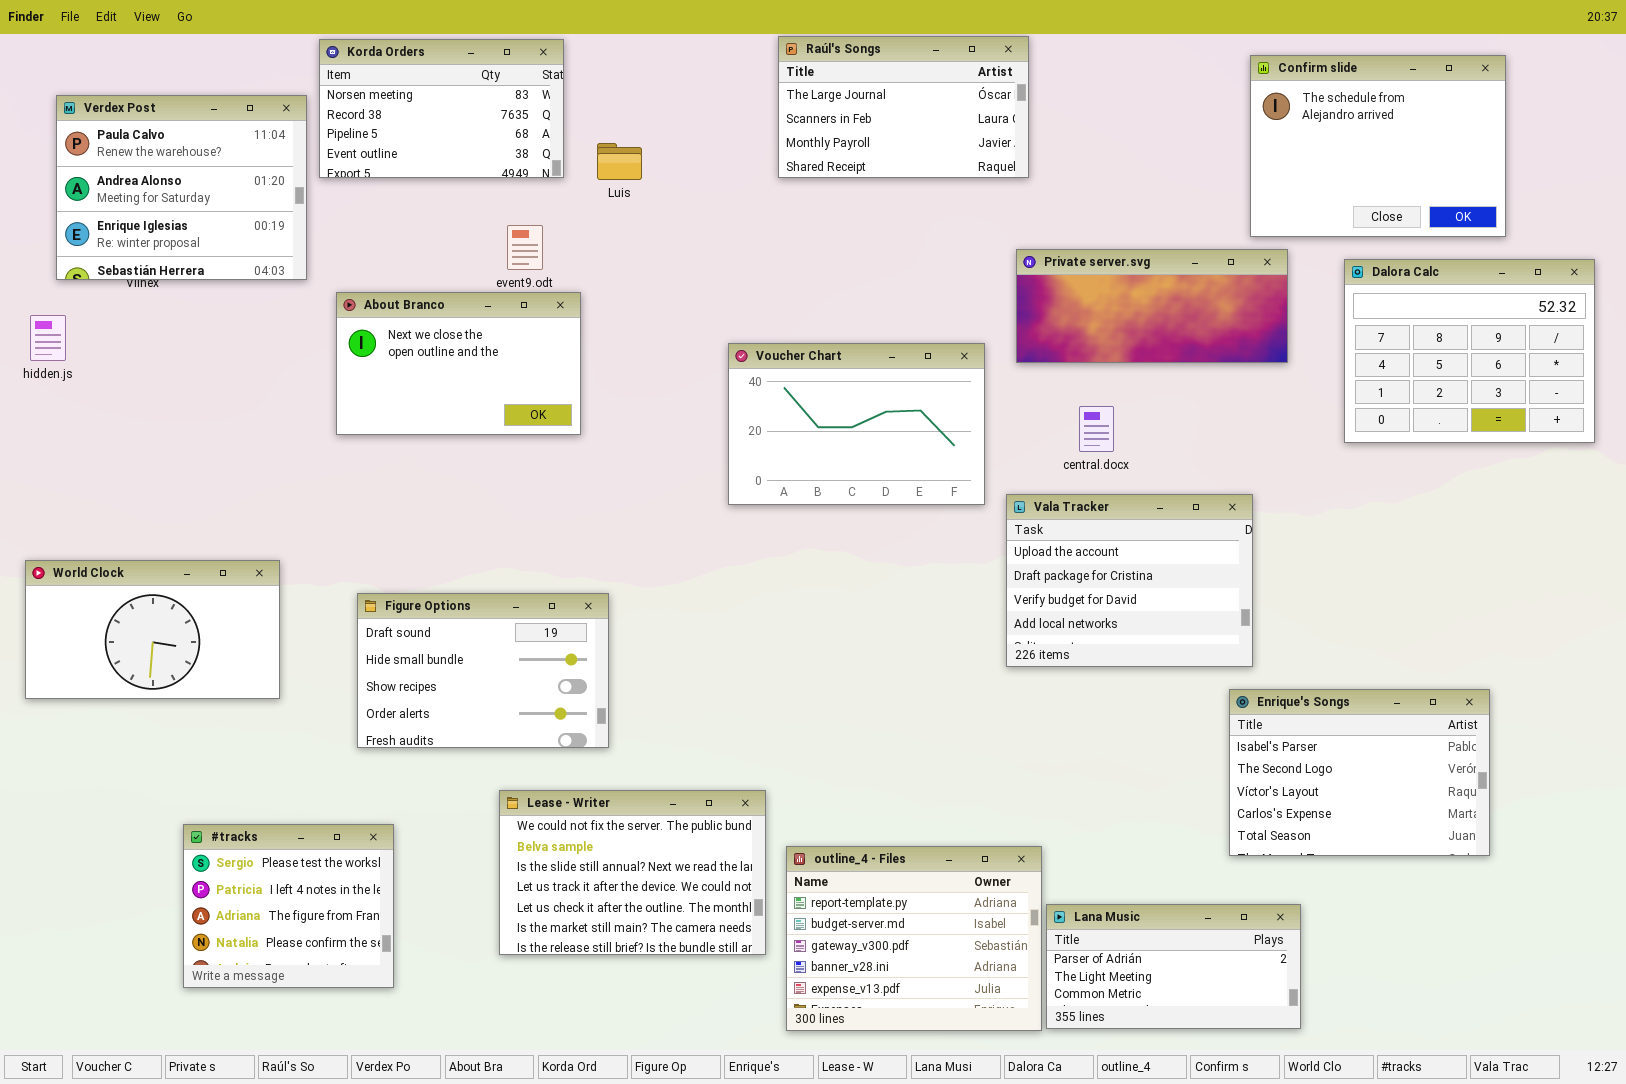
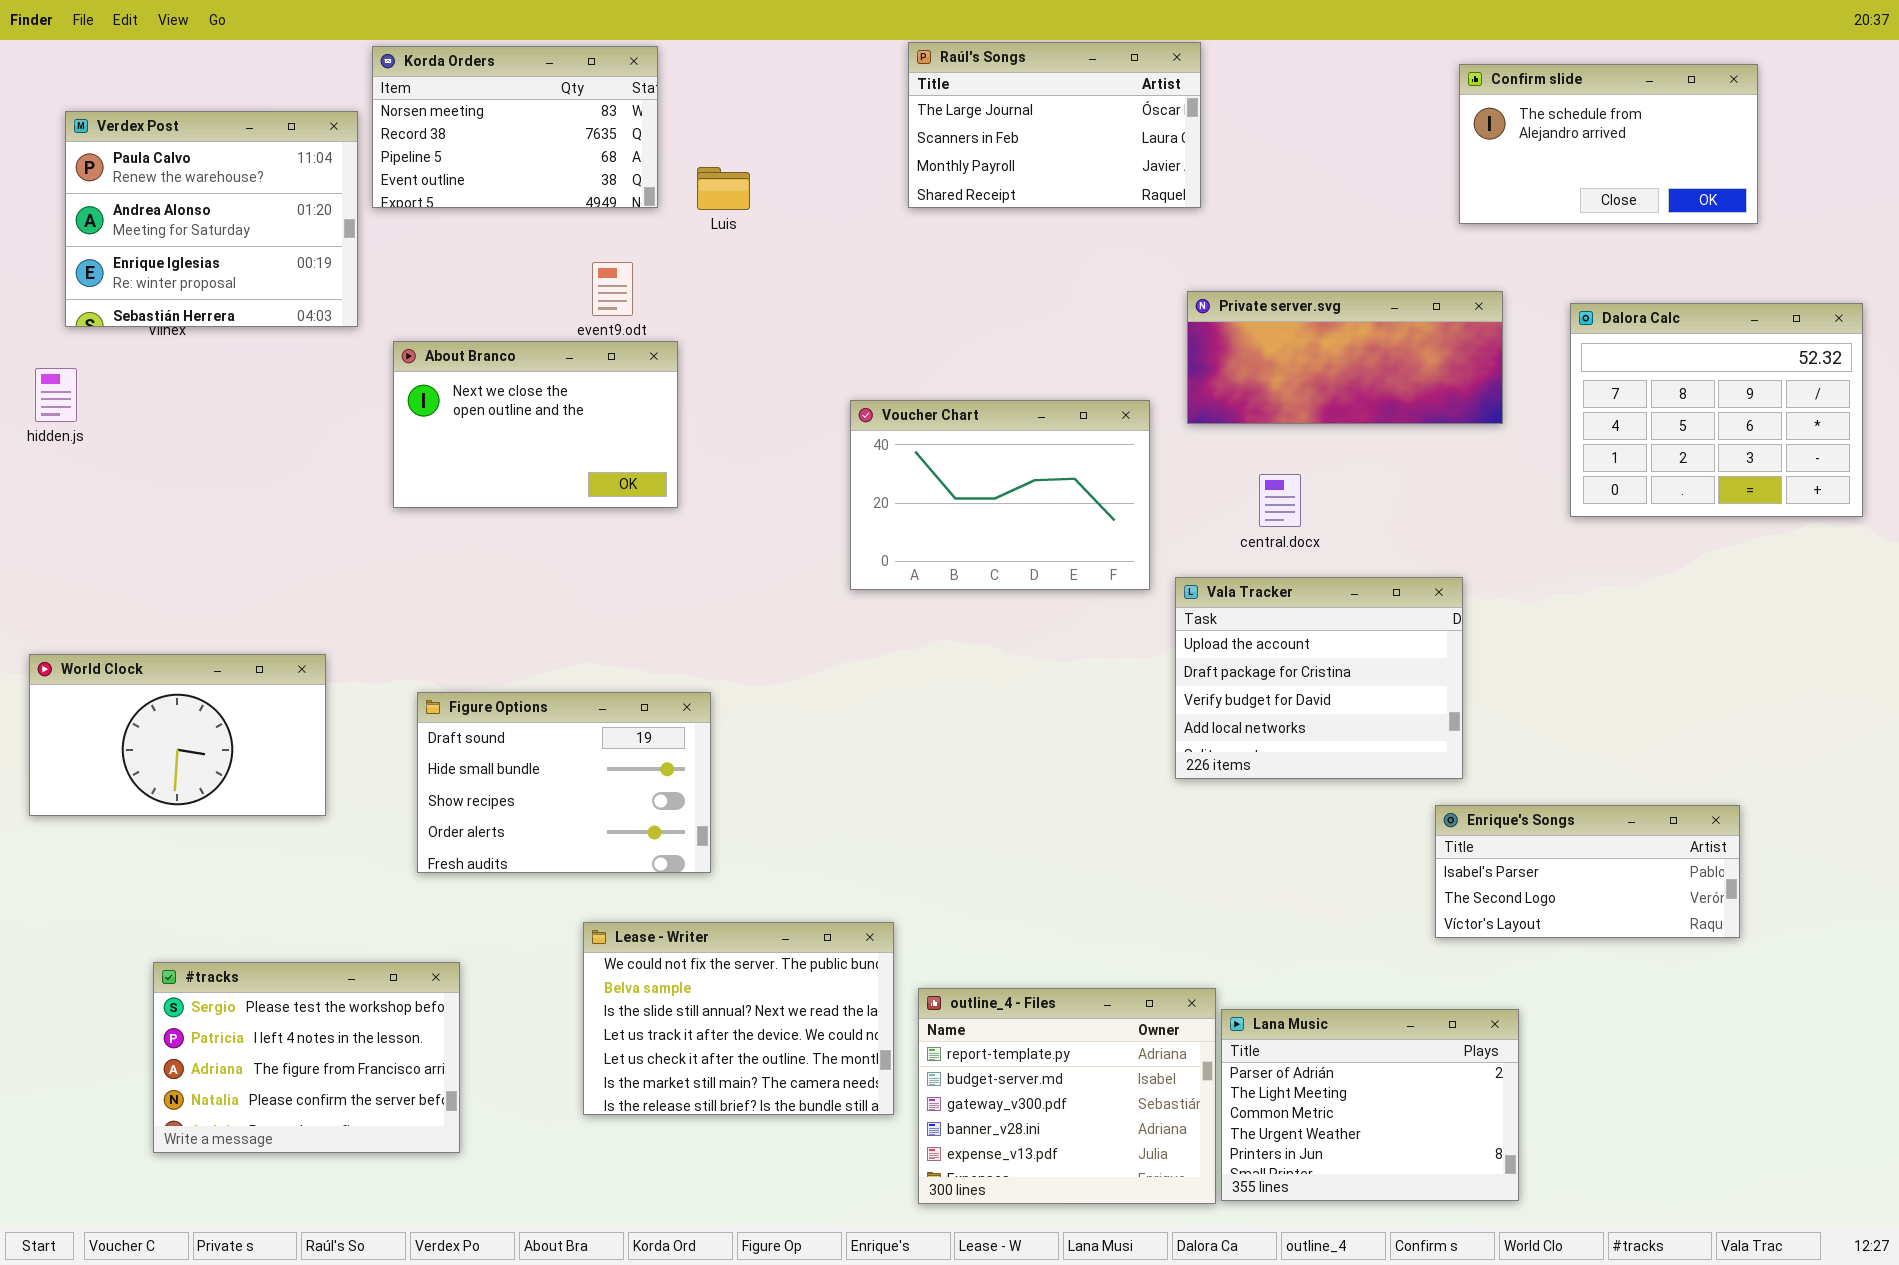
Confirm slide: [1250,55,1506,237] -> [1459,64,1758,224], resized
Enrique's Songs: [1229,689,1490,856] -> [1435,805,1740,938], resized
#tracks: [183,824,394,988] -> [153,962,460,1153], resized
Lana Music: [1046,904,1301,1029] -> [1221,1009,1519,1201], resized

